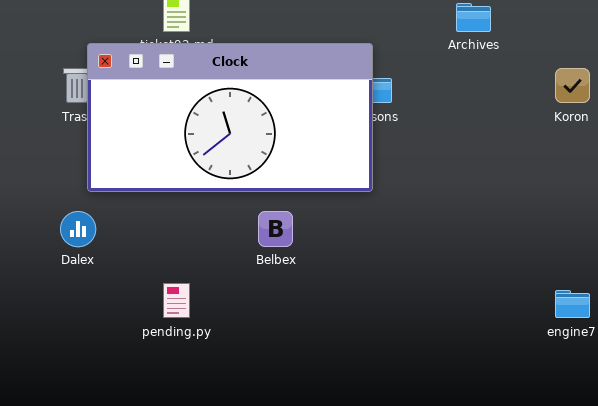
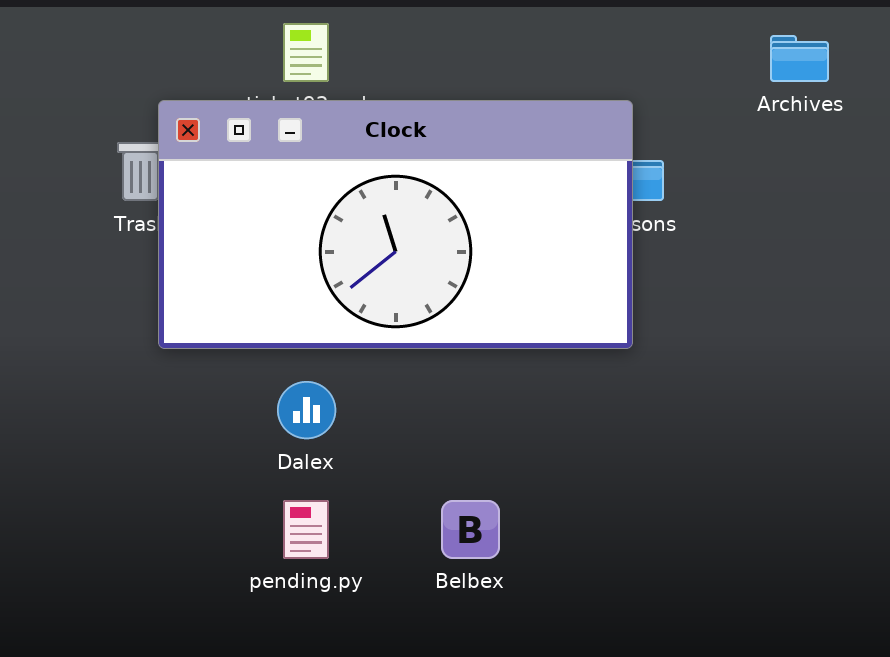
Dalex: [60,211,96,247] -> [277,381,336,439], moved
Belbex: [258,211,293,247] -> [441,500,500,559], moved

